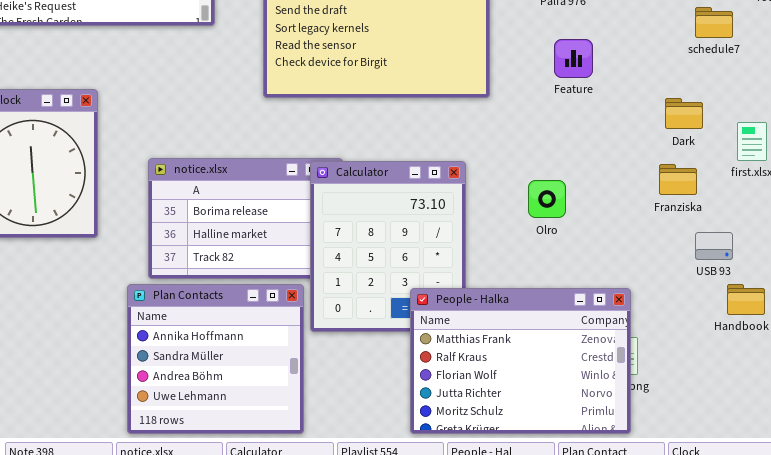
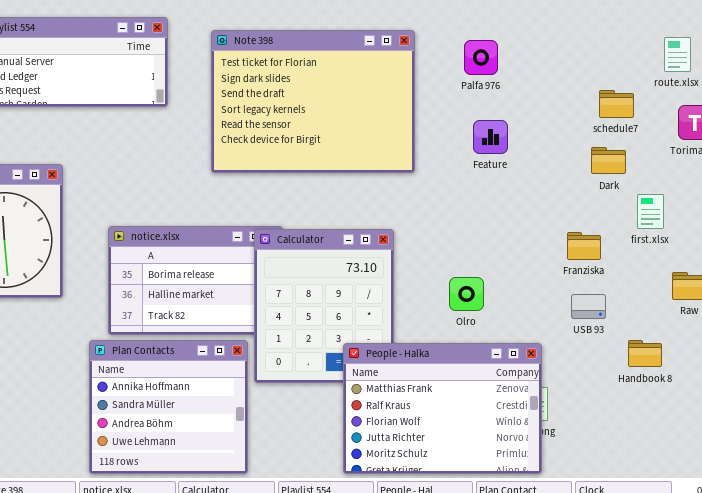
Dark: [665,98,703,129] -> [591,147,626,174], moved
Olro: [528,180,566,218] -> [449,277,484,311], moved
USB 93: [695,232,733,260] -> [571,294,606,319], moved

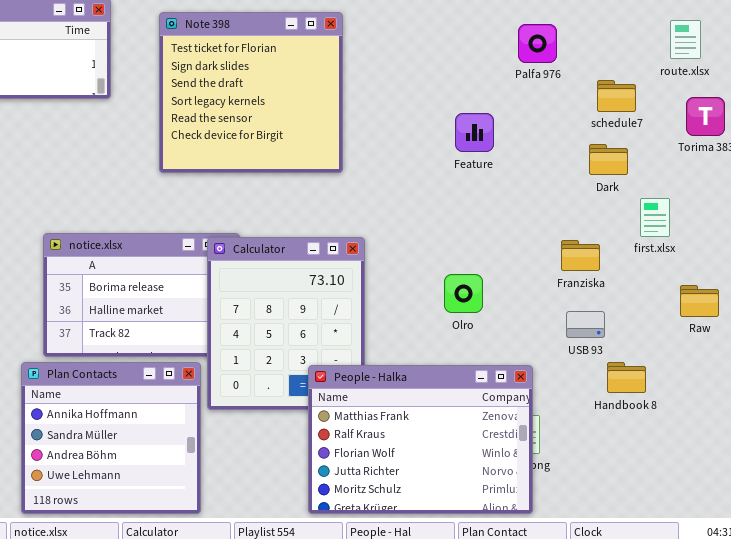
Note 398: [211,30,415,173] -> [159,12,343,173], resized
Palfa 976: [464,40,498,75] -> [518,24,557,63], moved
Olro: [449,277,484,311] -> [444,274,483,313], moved
Handbook 8: [628,340,662,367] -> [607,362,646,393], moved

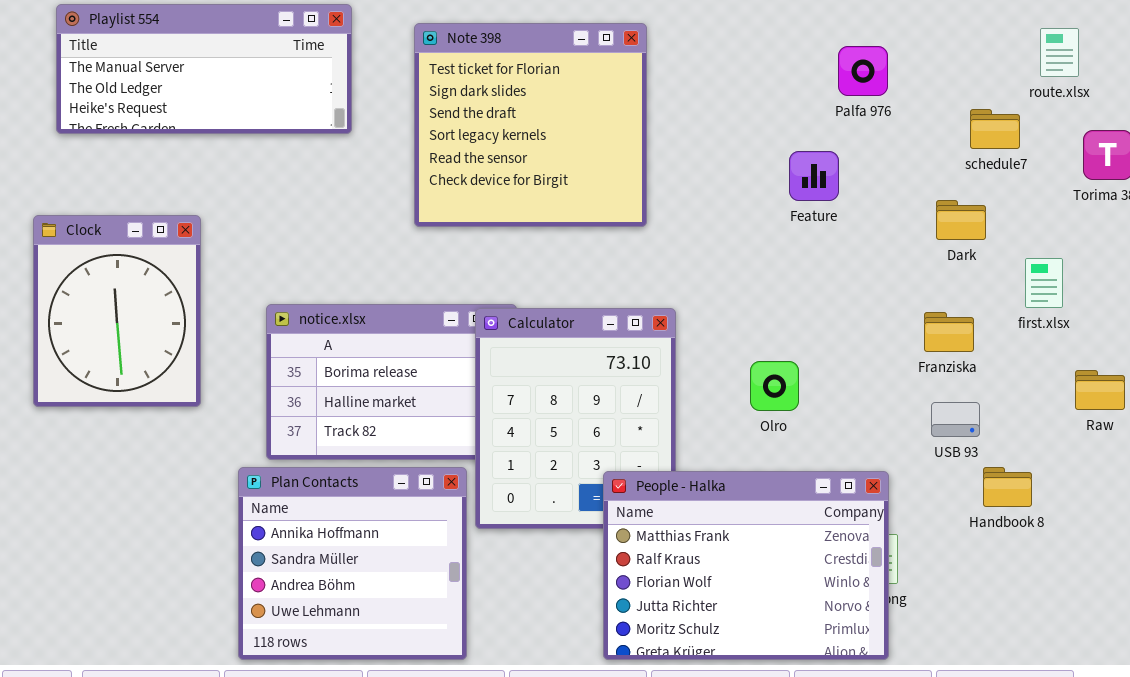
route.xlsx: [670,20,701,59] -> [1040,28,1079,77], moved
Palfa 976: [518,24,557,63] -> [838,46,888,96], moved
Dark: [589,144,628,175] -> [936,200,986,240], moved
Olro: [444,274,483,313] -> [750,361,799,411], moved

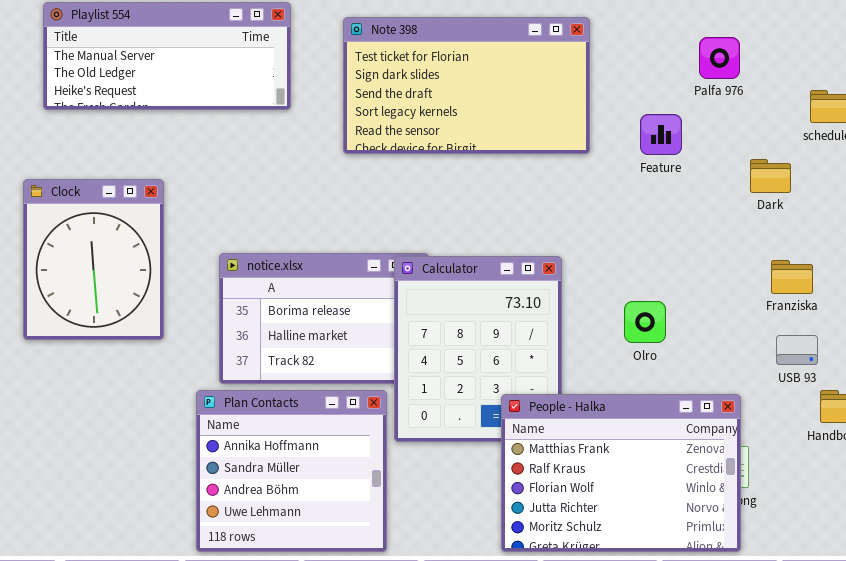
Note 398: [414,23,647,227] -> [343,17,590,154], resized
Feature: [789,151,839,201] -> [640,114,682,155], moved
Dark: [936,200,986,240] -> [750,159,791,193], moved

